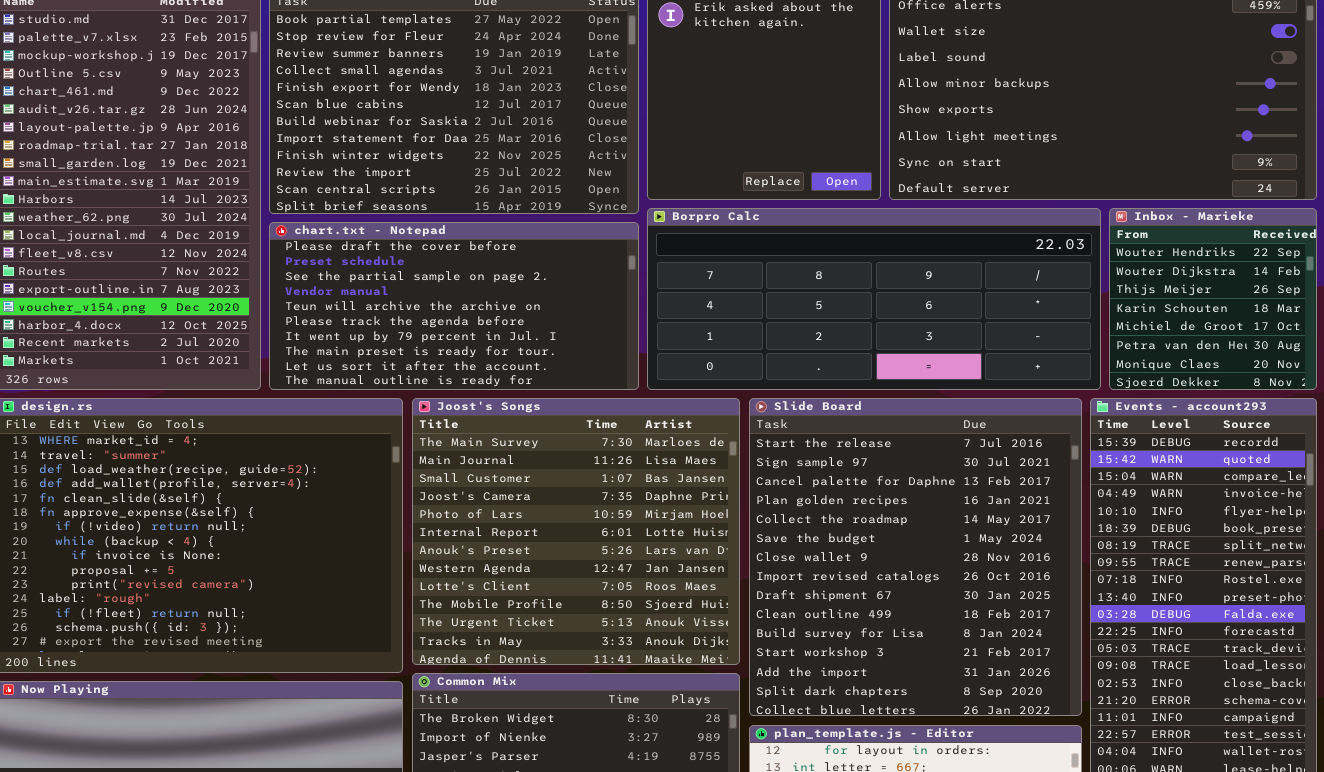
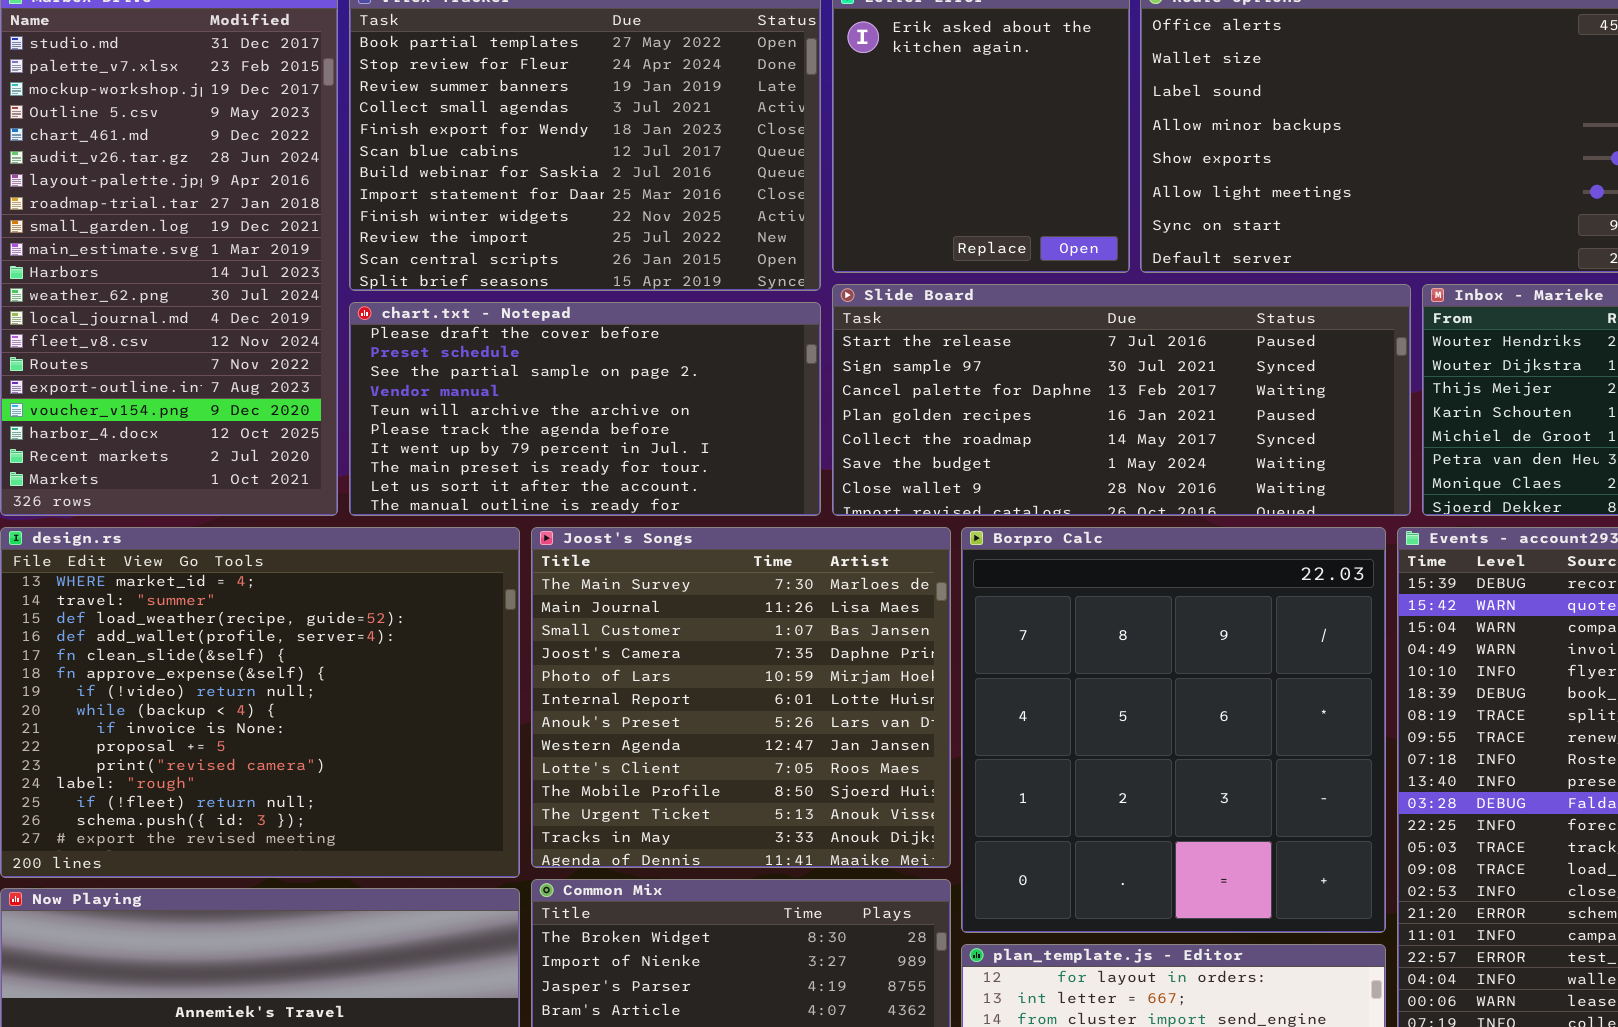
Borpro Calc: [647,208,1101,390] -> [961,527,1386,933], moved, resized
Slide Board: [749,398,1082,716] -> [832,284,1411,516], moved, resized

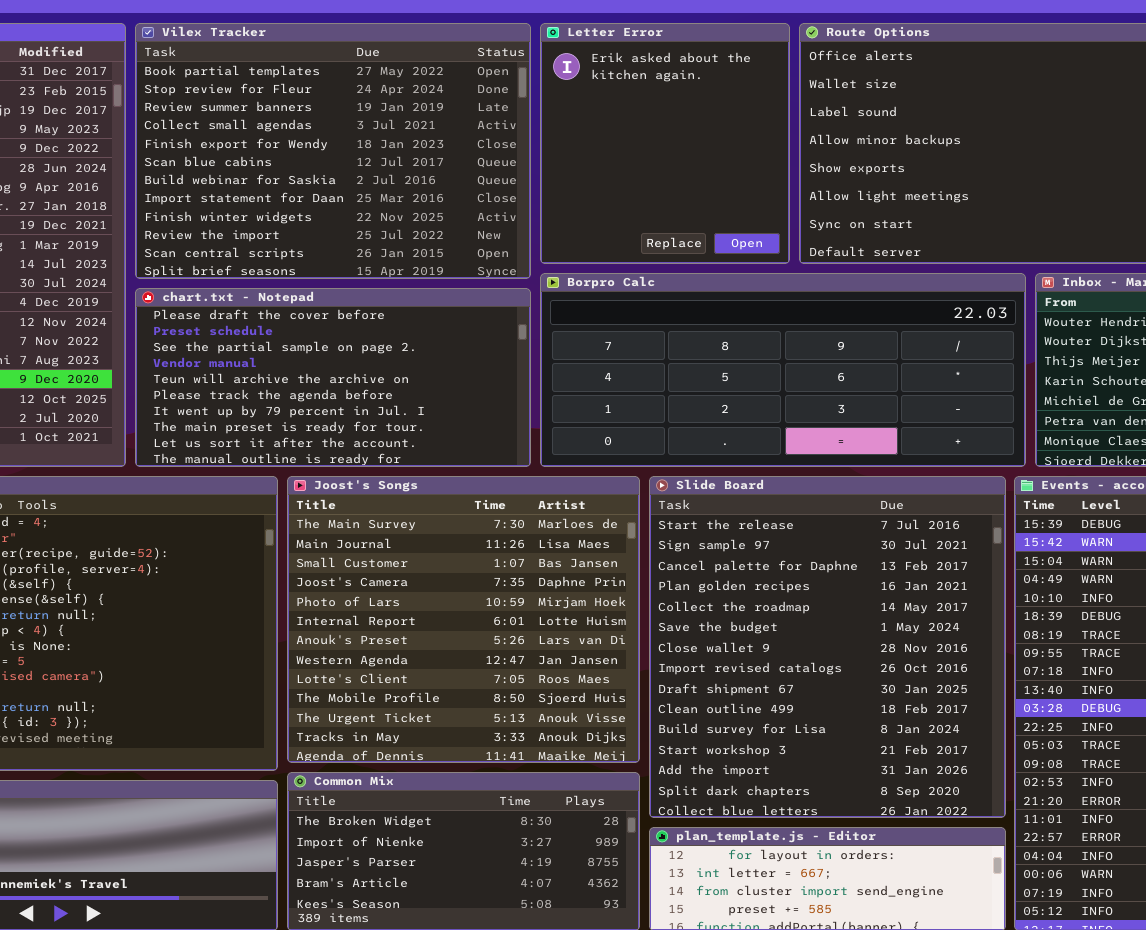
Slide Board: [832,284,1411,516] -> [649,476,1006,818], moved, resized
Borpro Calc: [961,527,1386,933] -> [540,273,1026,467], moved, resized

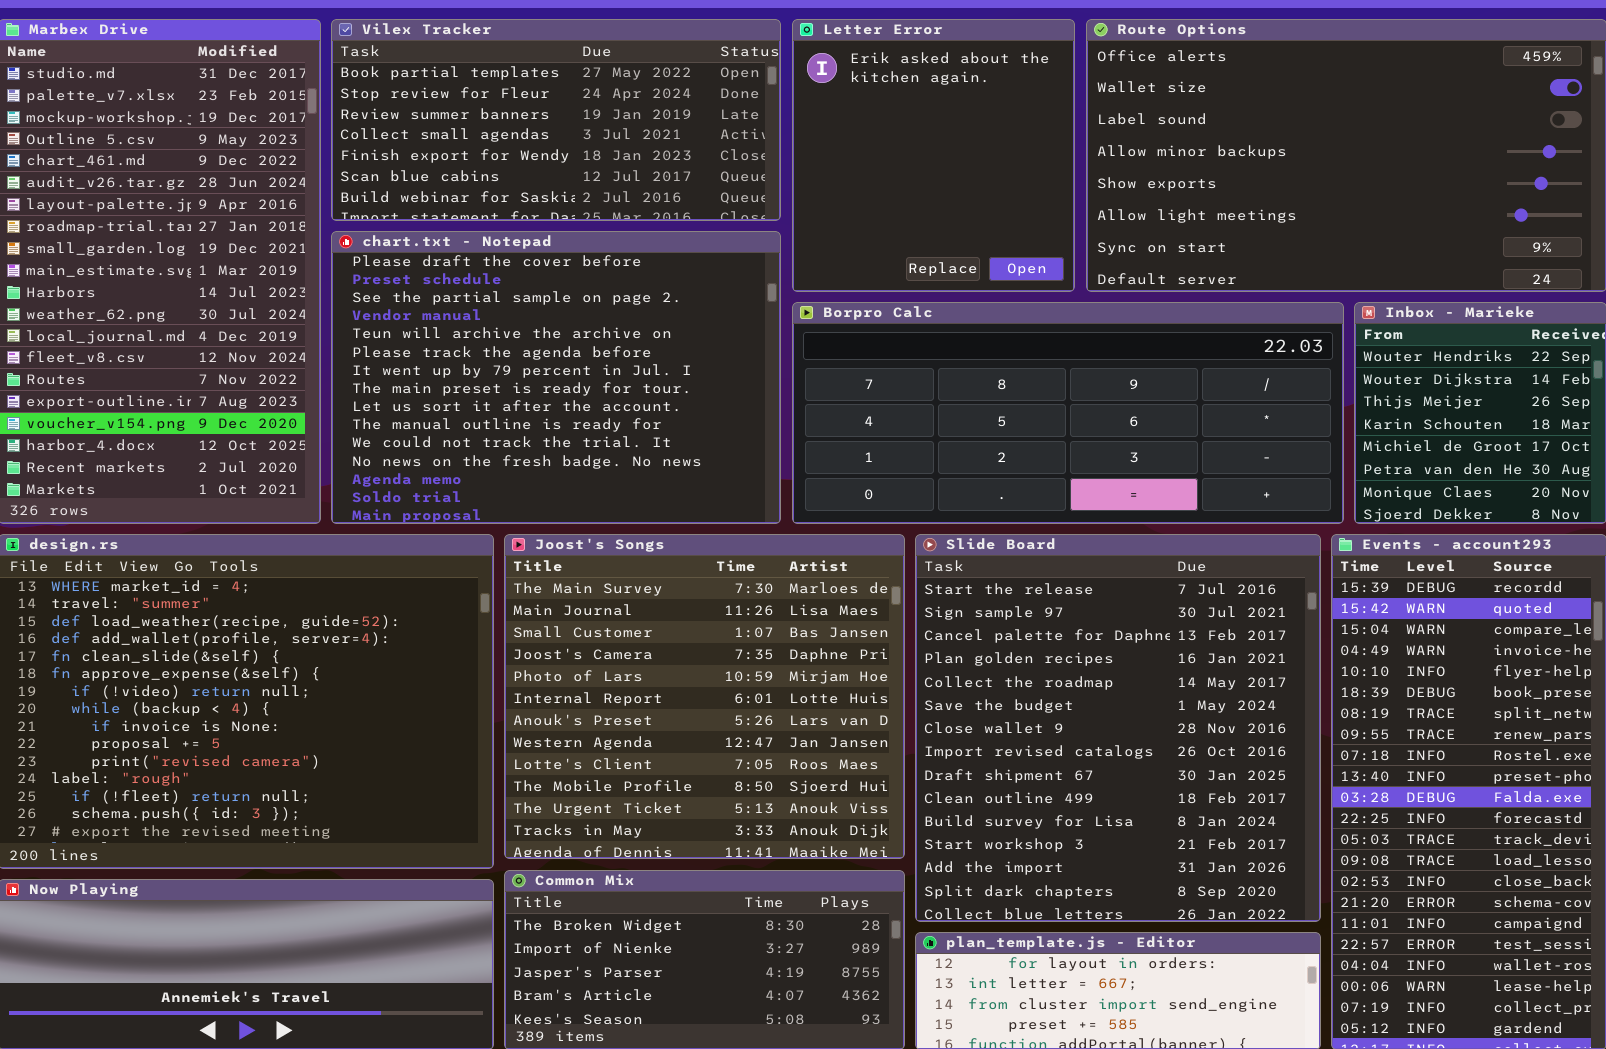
Vilex Tracker: [135,23,531,279] -> [331,19,781,221], resized
chart.txt - Notepad: [135,288,531,467] -> [331,231,781,524], resized

